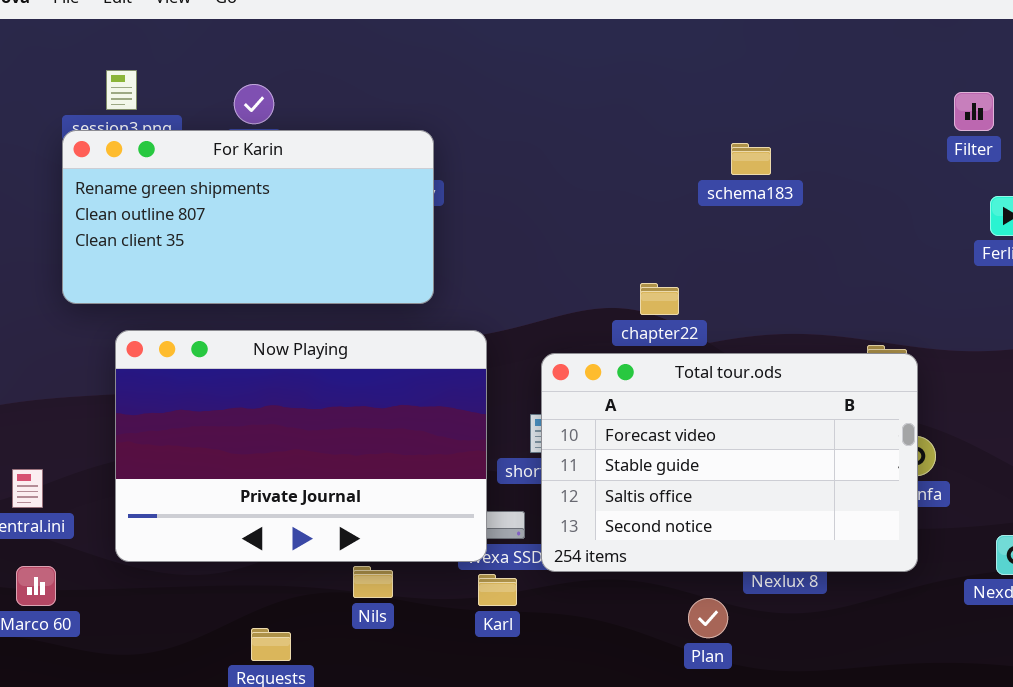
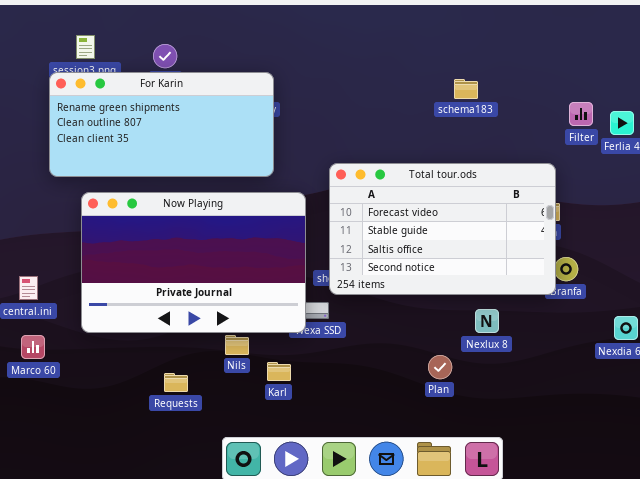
Filter: [954,92,994,131] -> [569,102,593,126], moved
Total tour.ods: [541,353,918,572] -> [329,163,556,295], moved
Karl: [478,574,517,606] -> [267,362,291,381], moved

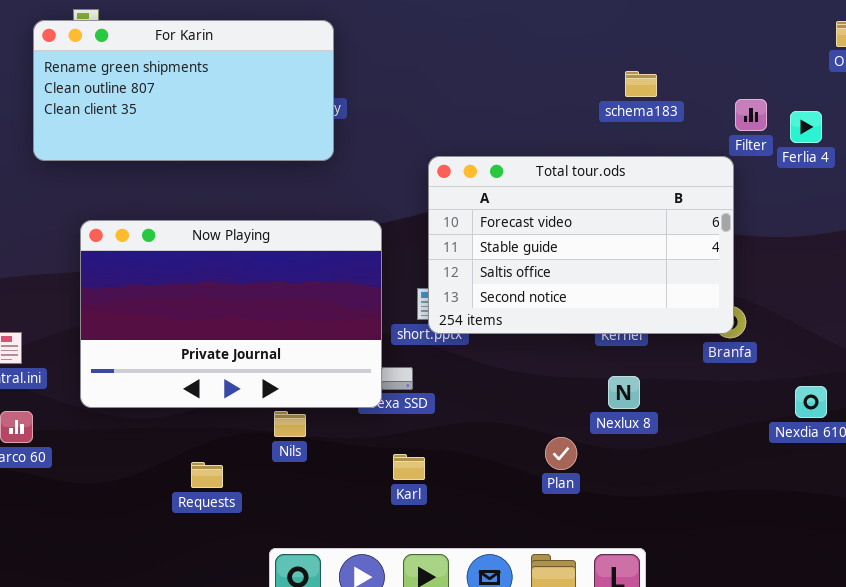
For Karin: [49,72,274,177] -> [33,20,334,161], moved
schema183: [454,79,478,99] -> [625,71,657,97], moved
Total tour.ods: [329,163,556,295] -> [428,156,734,334], moved
Karl: [267,362,291,381] -> [393,454,425,480], moved

